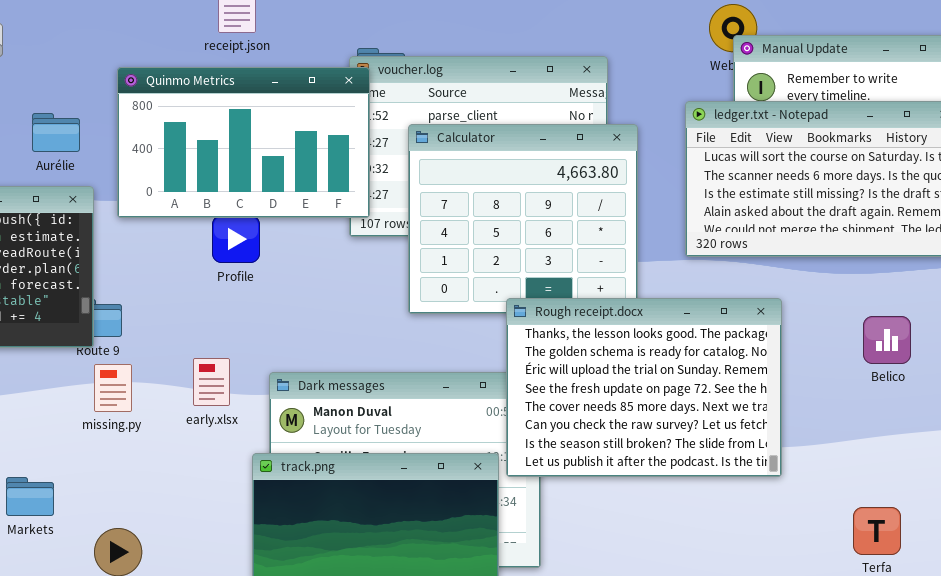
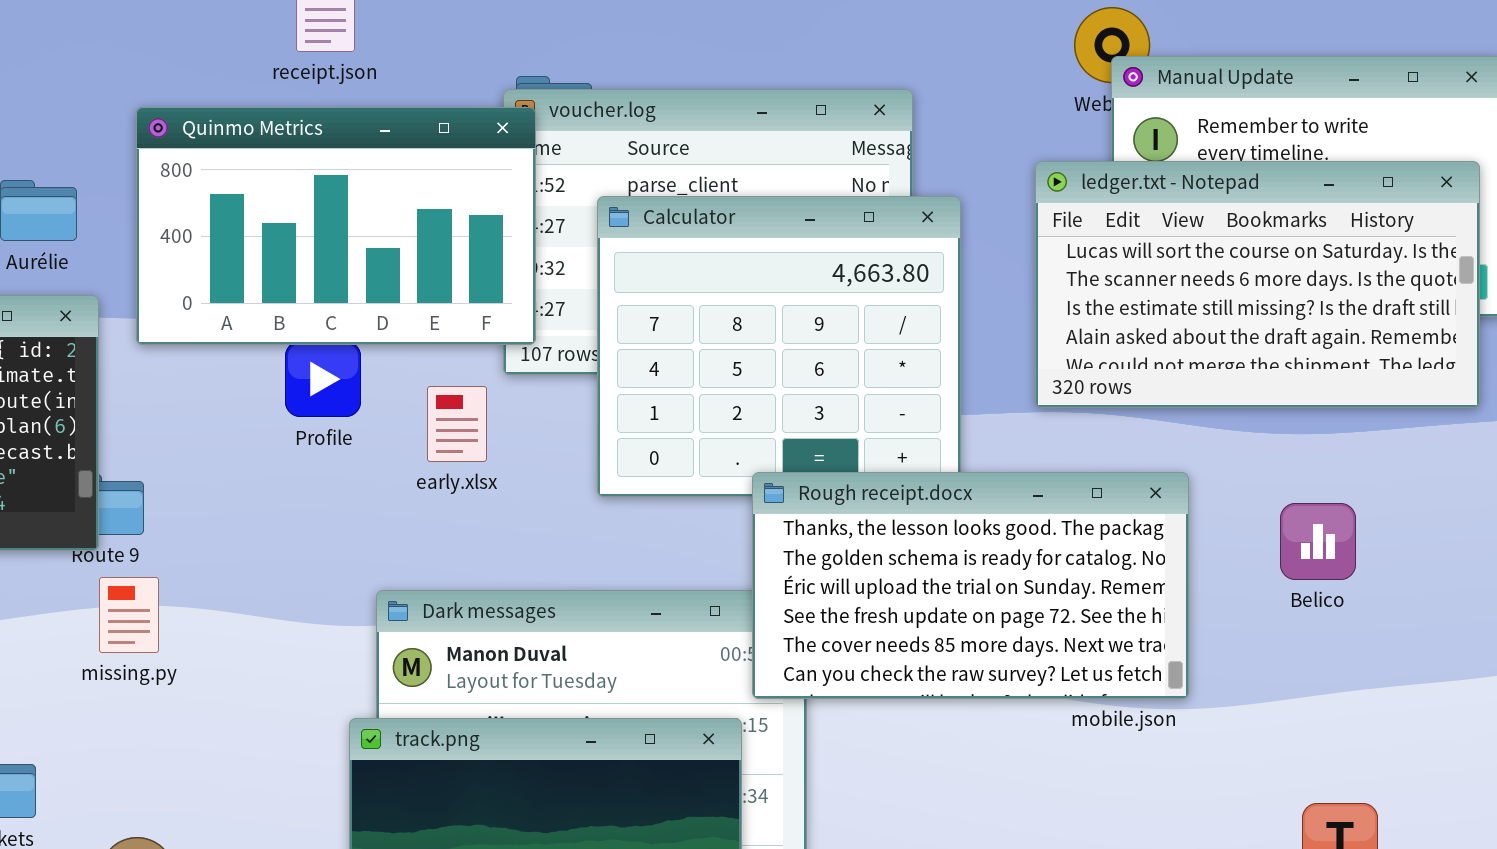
Rough receipt.docx: [506,298,782,477] -> [752,472,1189,699], resized
Belico: [863,316,911,364] -> [1280,503,1356,580], moved
early.xlsx: [193,358,230,406] -> [427,386,487,462], moved

